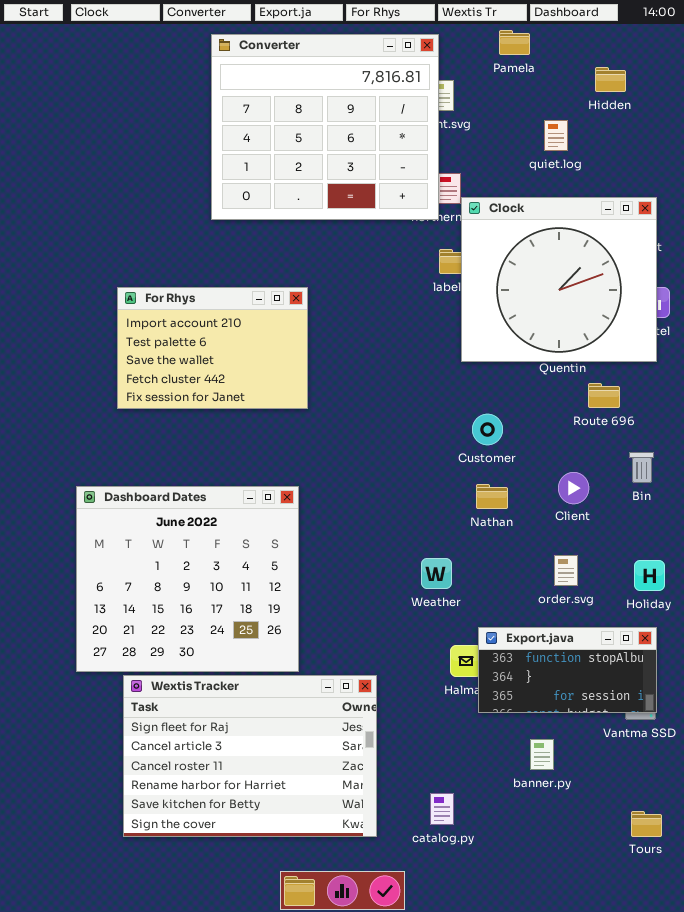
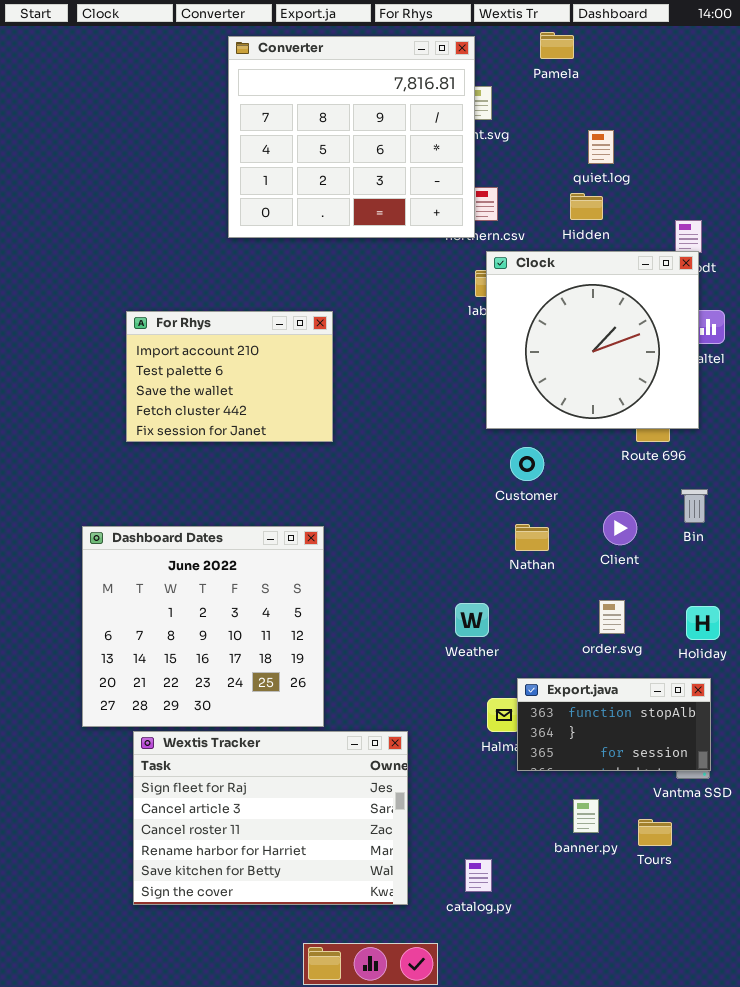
Hidden: [595,67,626,92] -> [570,193,603,220], moved
Clock: [461,197,657,362] -> [486,251,699,429], moved
Tours: [631,811,662,837] -> [638,819,672,846], moved

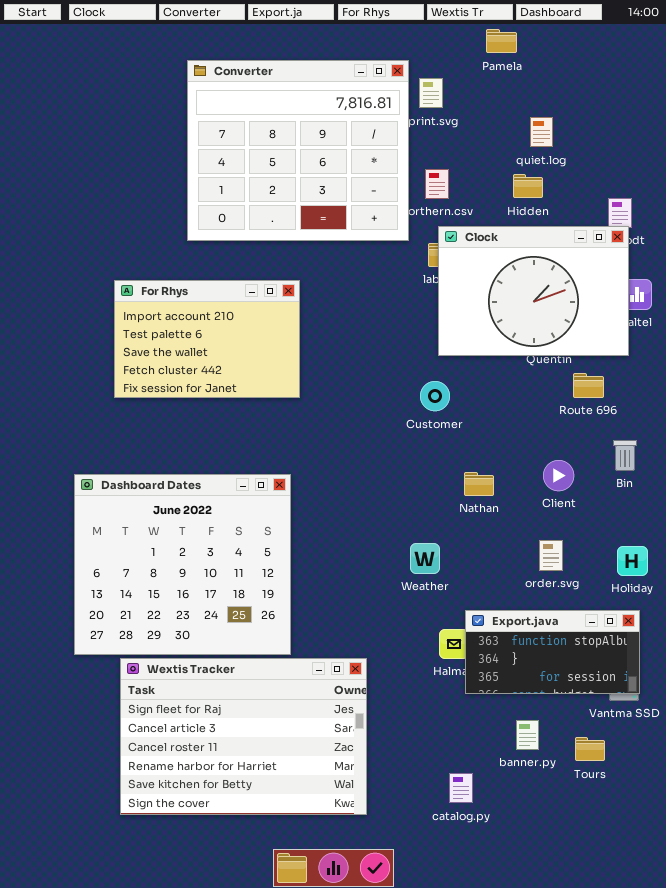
Converter: [228,36,475,238] -> [187,60,409,241], moved
Clock: [486,251,699,429] -> [438,226,629,356], resized
Customer: [510,447,544,481] -> [420,381,450,411], moved
catalog.py: [465,859,492,892] -> [449,773,473,803], moved

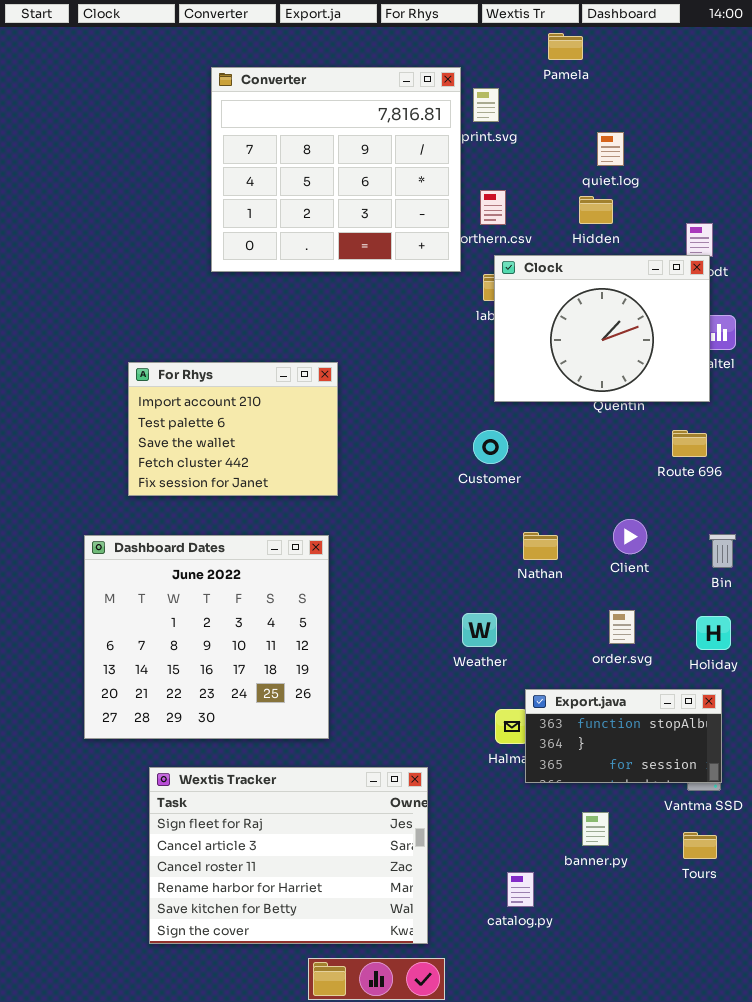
For Rhys: [114,280,300,398] -> [128,362,338,496], moved
Route 696: [573,373,604,398] -> [672,430,707,457], moved
Bin: [613,440,637,471] -> [709,534,736,568], moved
Wextis Tracker: [120,658,367,815] -> [149,767,428,944], moved
Tours: [575,737,605,761] -> [683,832,717,859], moved

